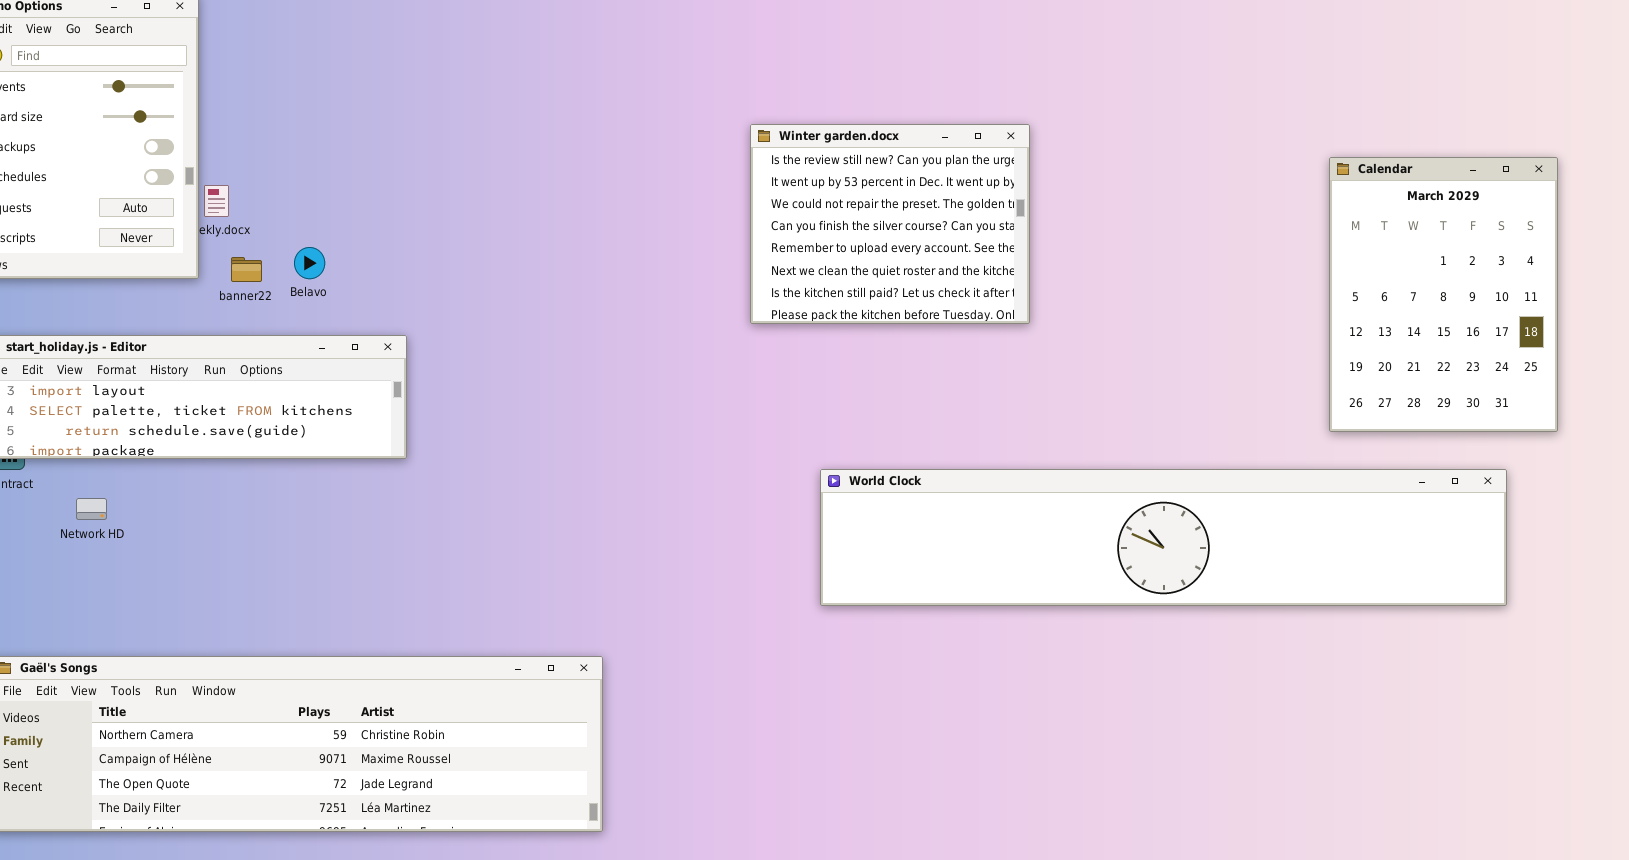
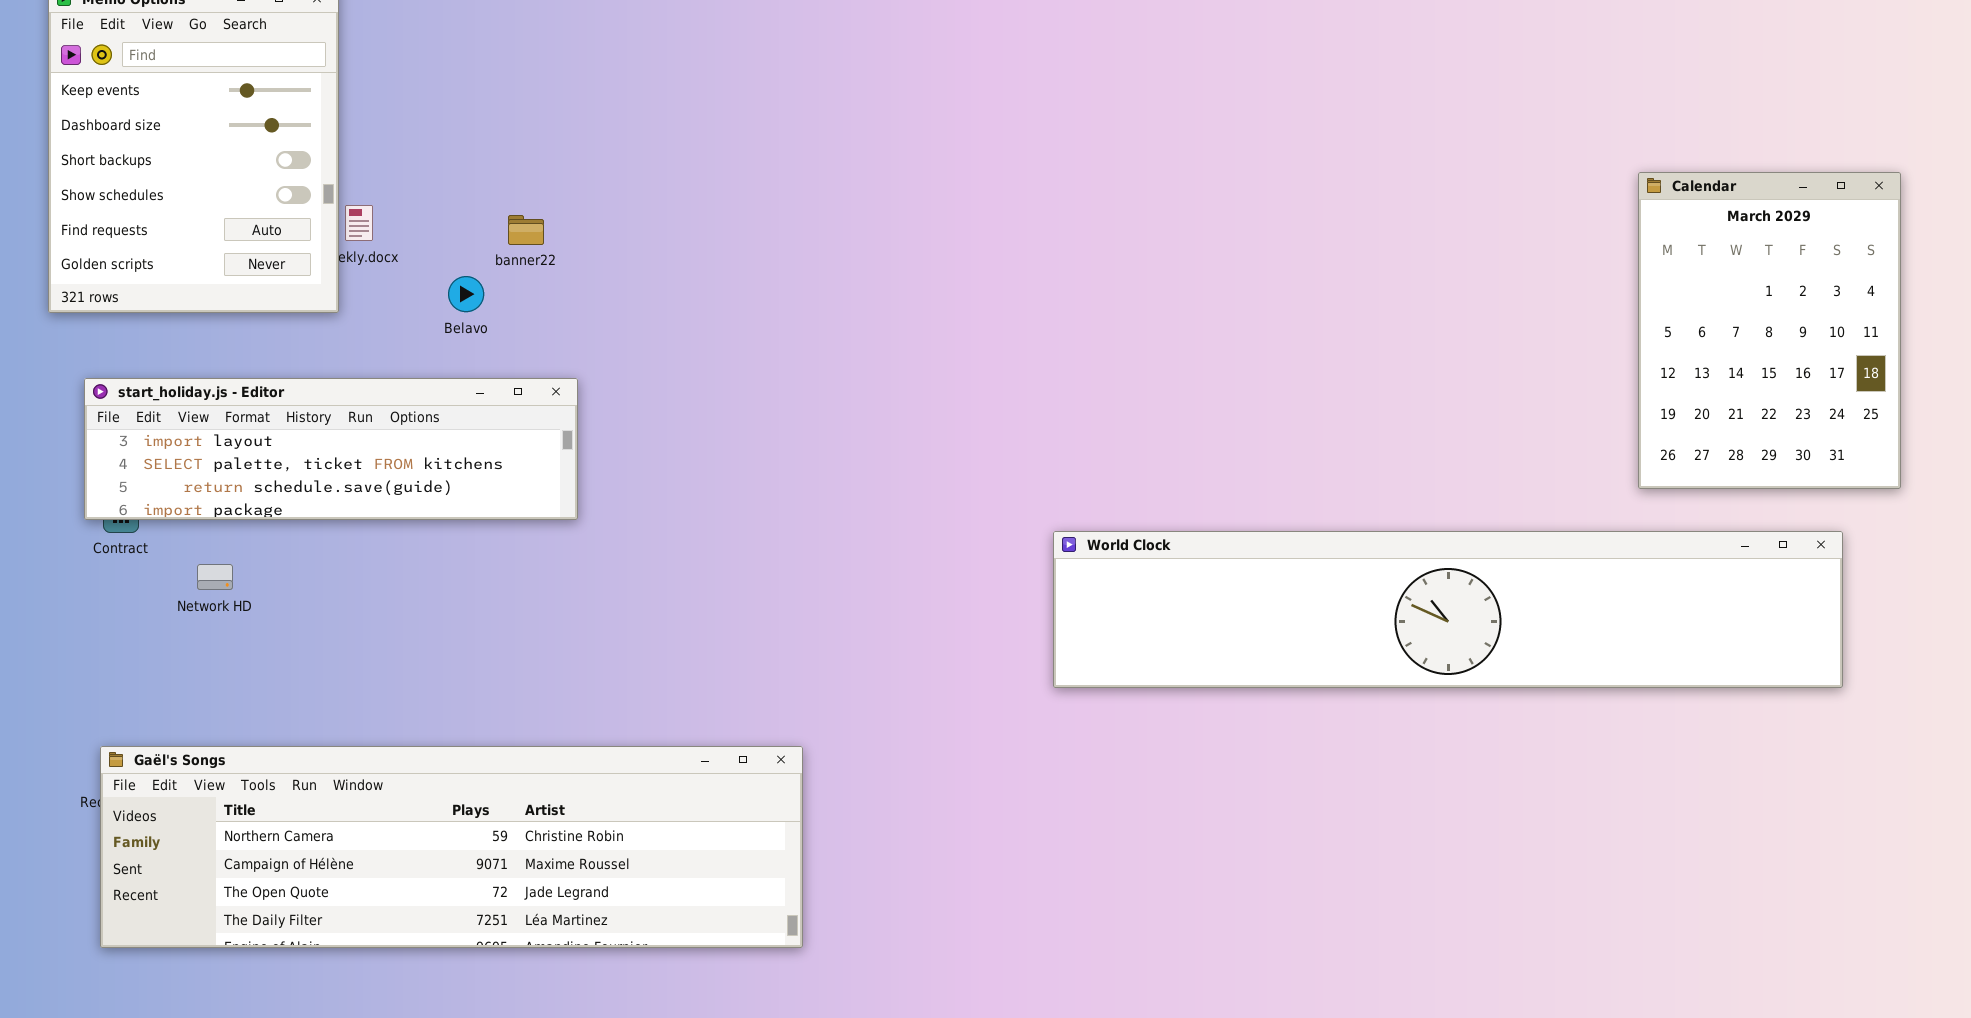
Winter garden.docx: [750,124,1030,324] -> none, closed
banner22: [231,257,262,282] -> [508,215,544,245], moved

